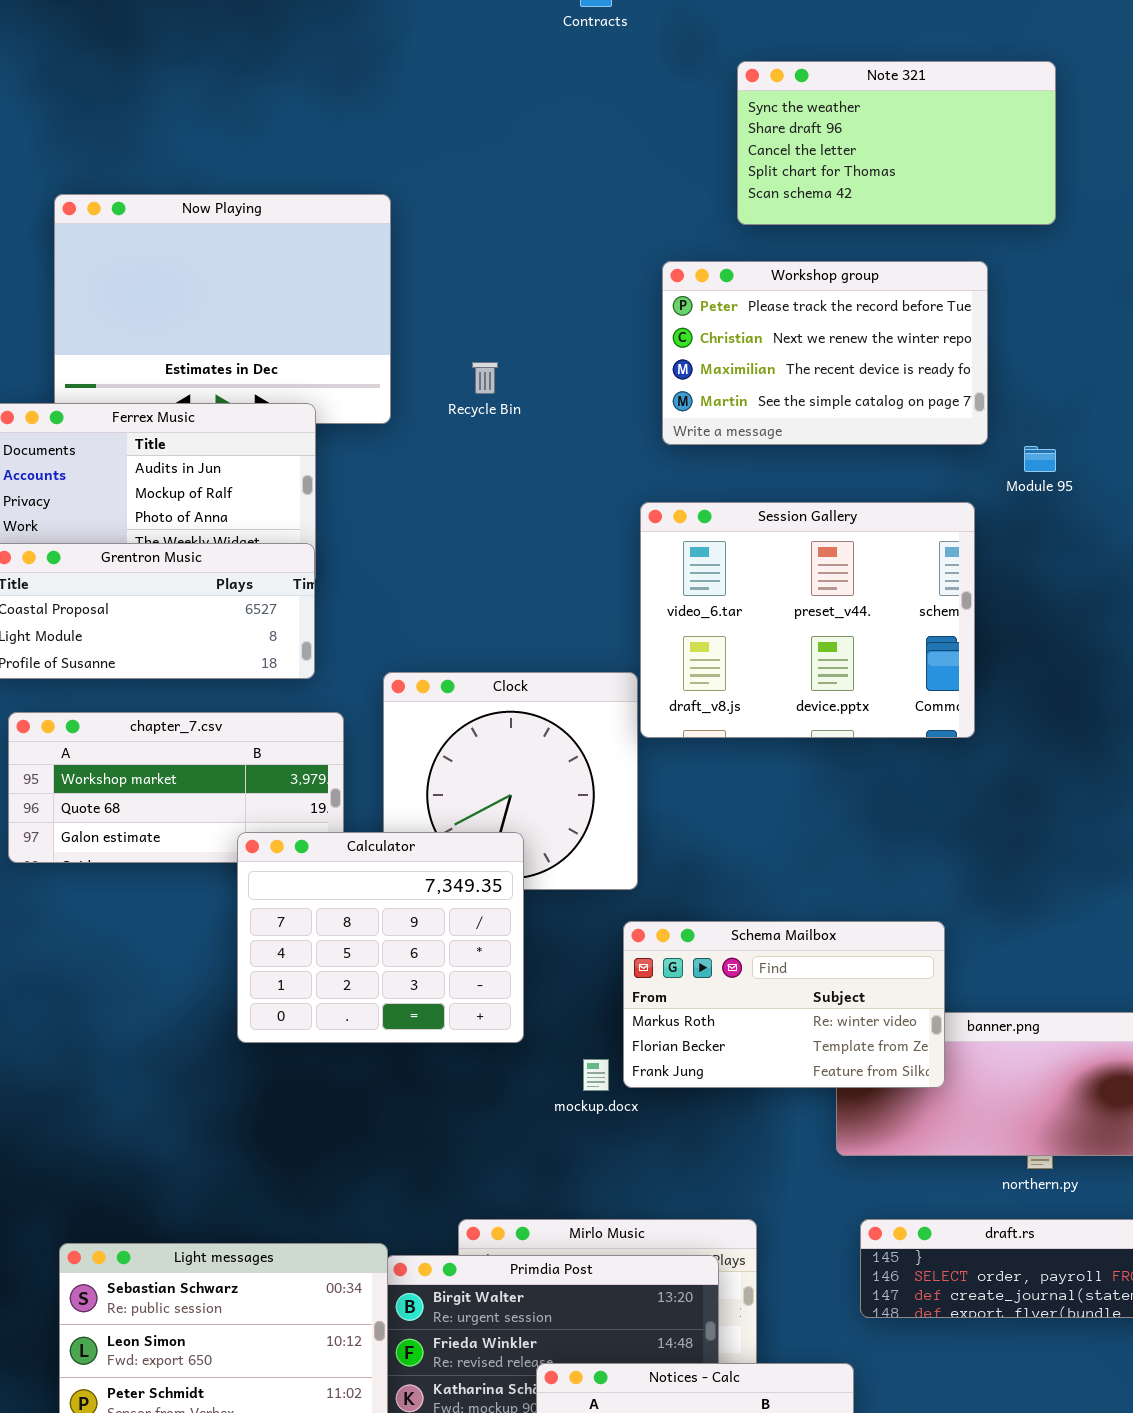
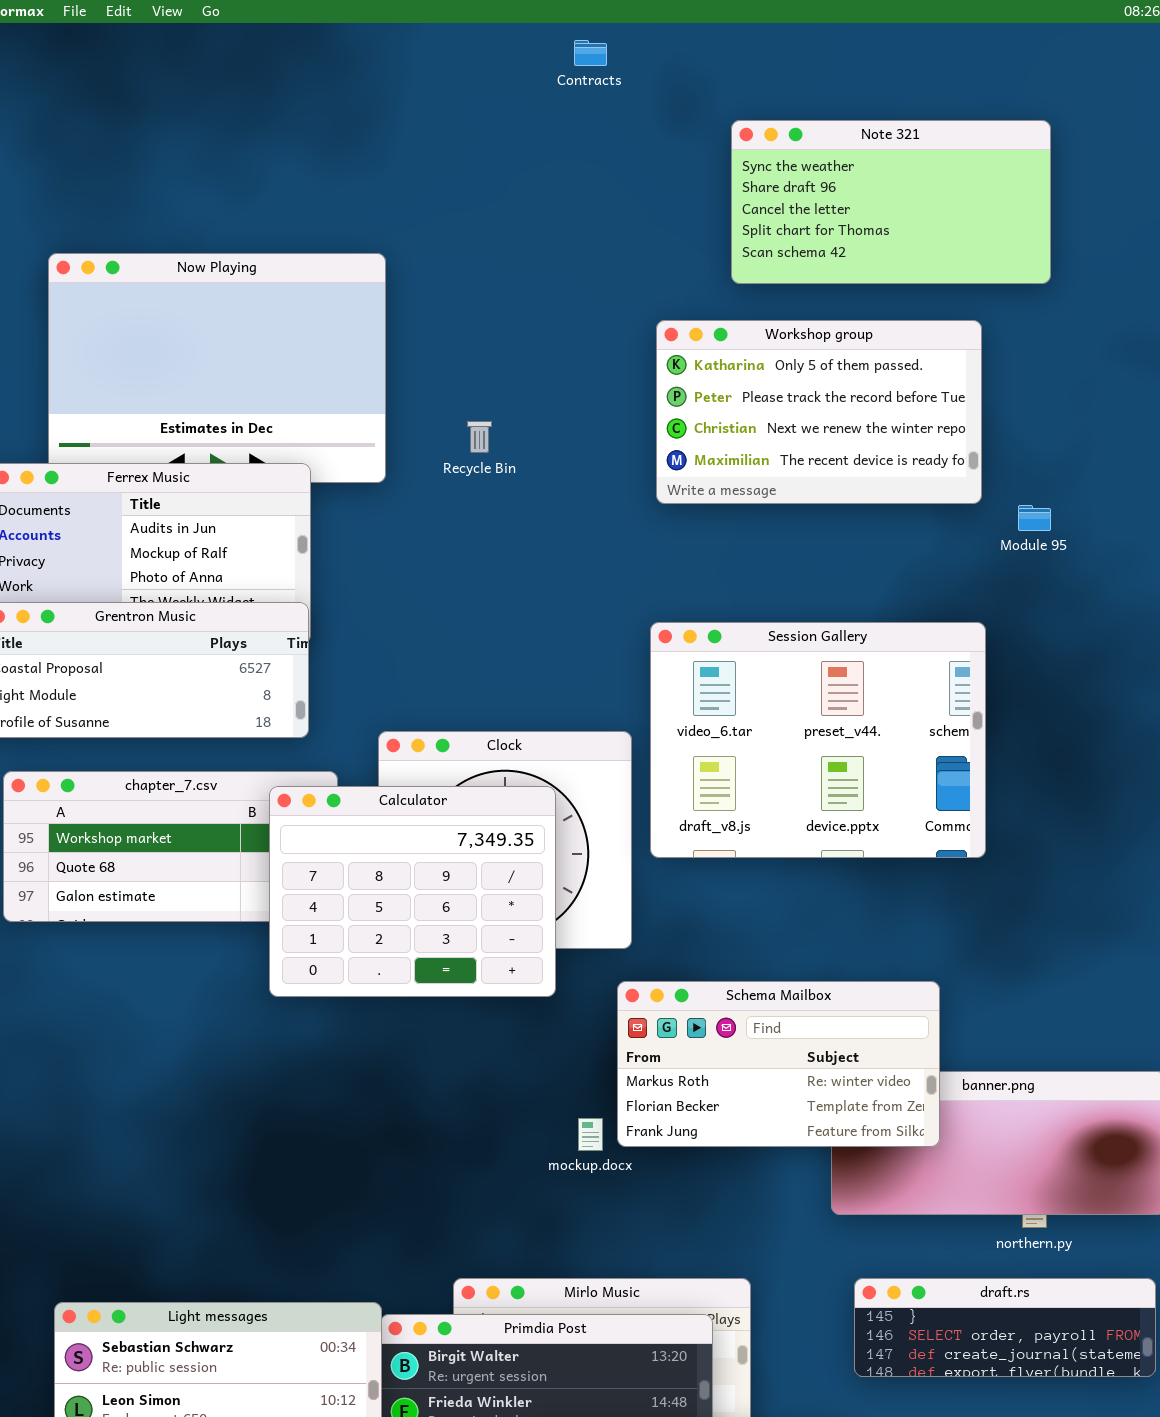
Workshop group: [662,261,988,445] -> [656,320,982,504], scrolled up 1 row
Session Gallery: [640,502,975,738] -> [650,622,986,858], moved
Calculator: [237,832,524,1043] -> [269,786,556,997], moved

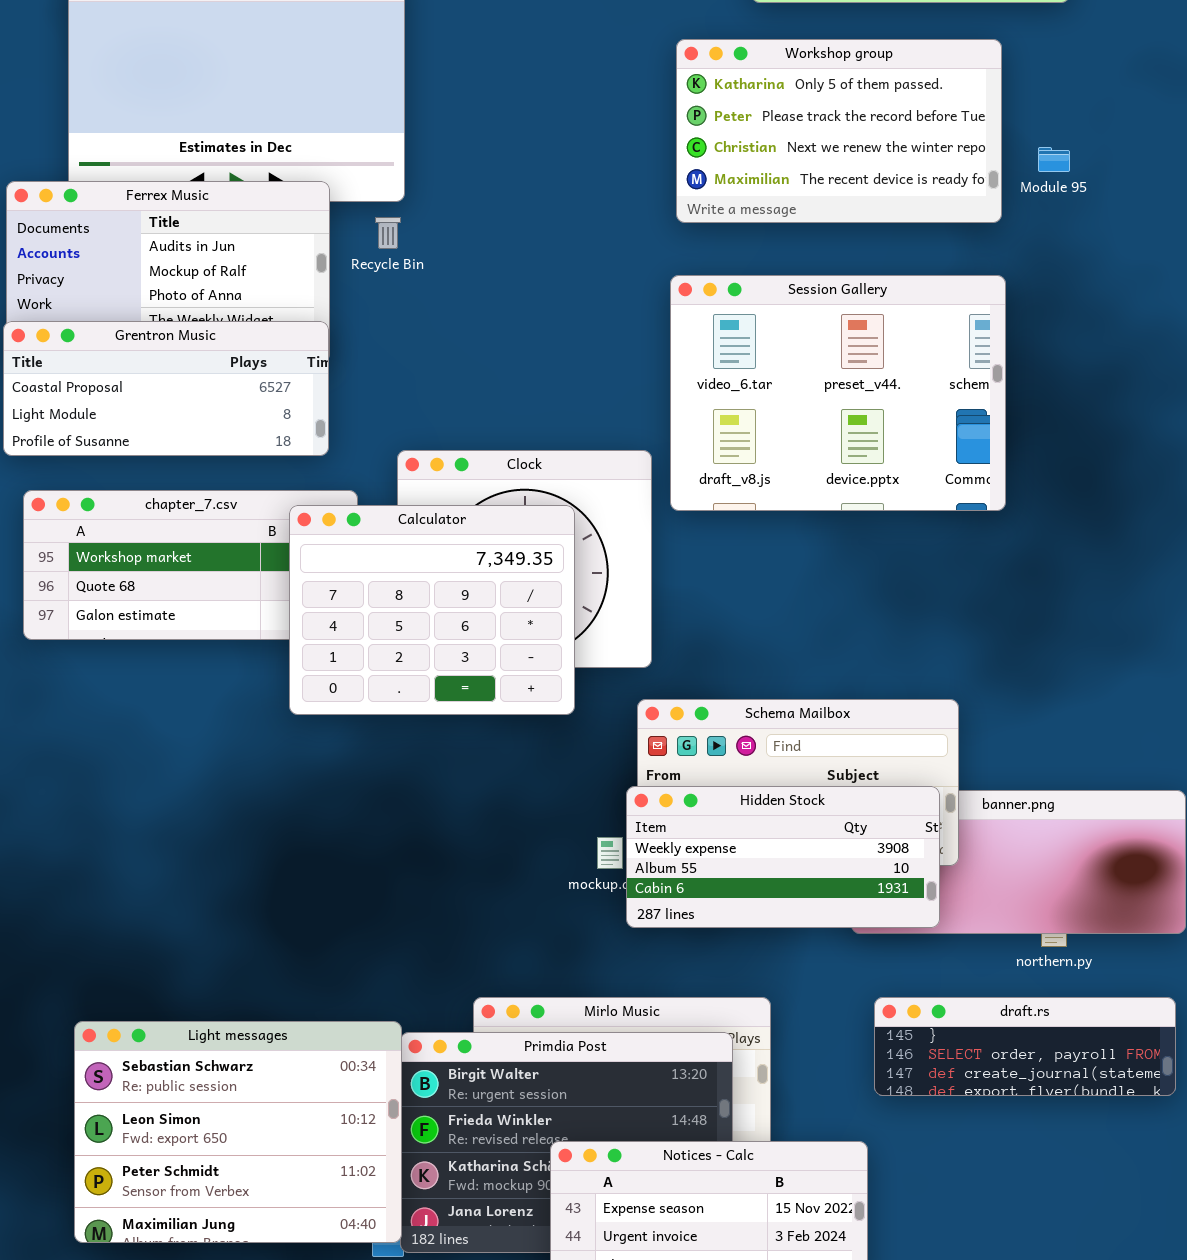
Recycle Bin: [467,421,492,453] -> [375,217,401,249], moved
Module 95: [1018,505,1051,531] -> [1038,147,1070,172], moved
Session Gallery: [650,622,986,858] -> [670,275,1006,511], moved
Hidden Stock: none -> [626,786,940,928], opened

